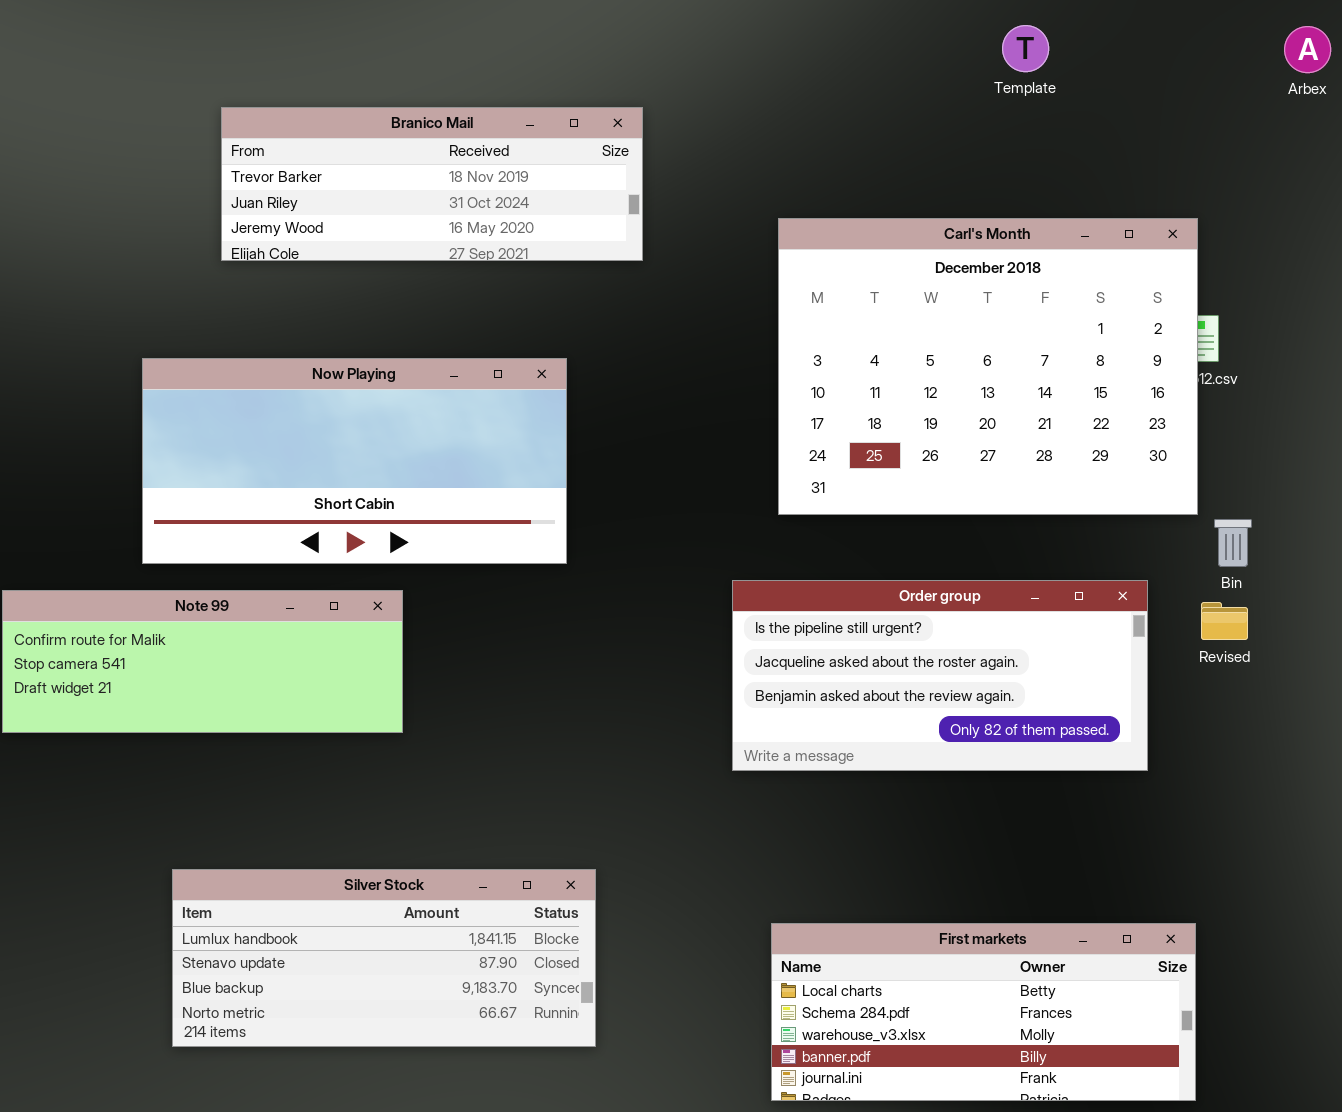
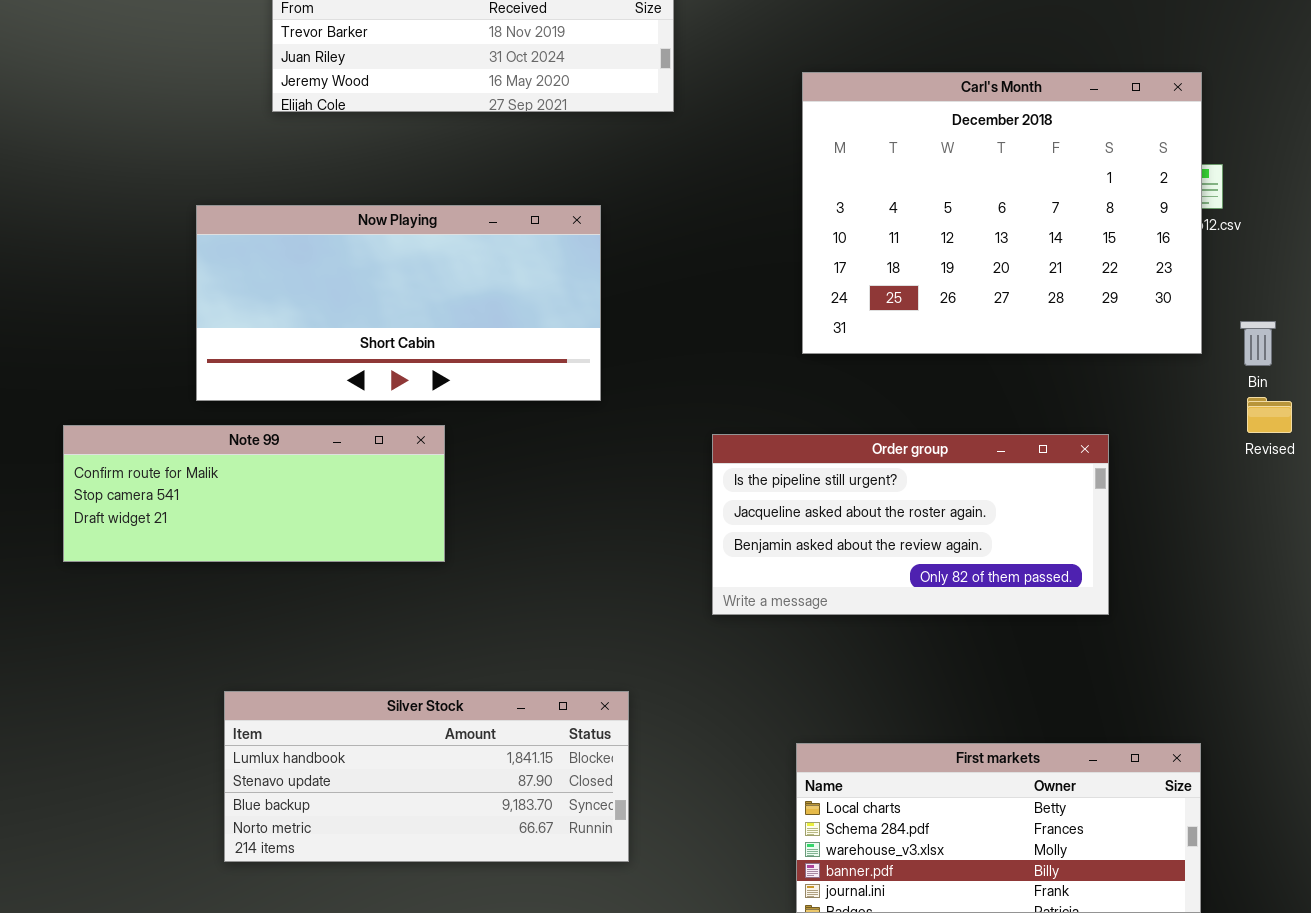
Bin: [1214,519,1252,567] -> [1240,321,1276,366], moved
Order group: [732,580,1148,771] -> [712,434,1109,615], moved
Revised: [1201,602,1248,640] -> [1247,397,1292,433], moved

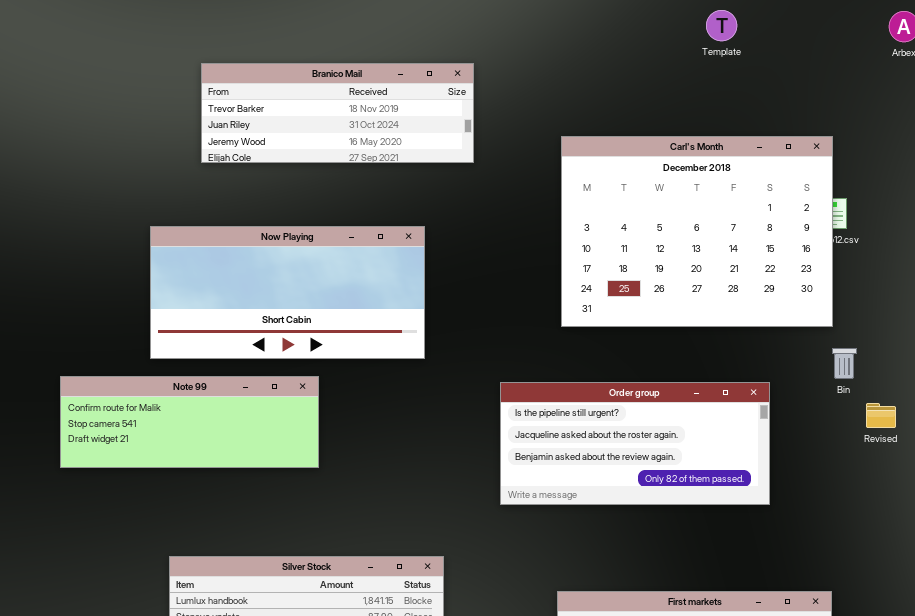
Bin: [1240,321,1276,366] -> [832,348,857,379], moved
Revised: [1247,397,1292,433] -> [866,403,896,428], moved

